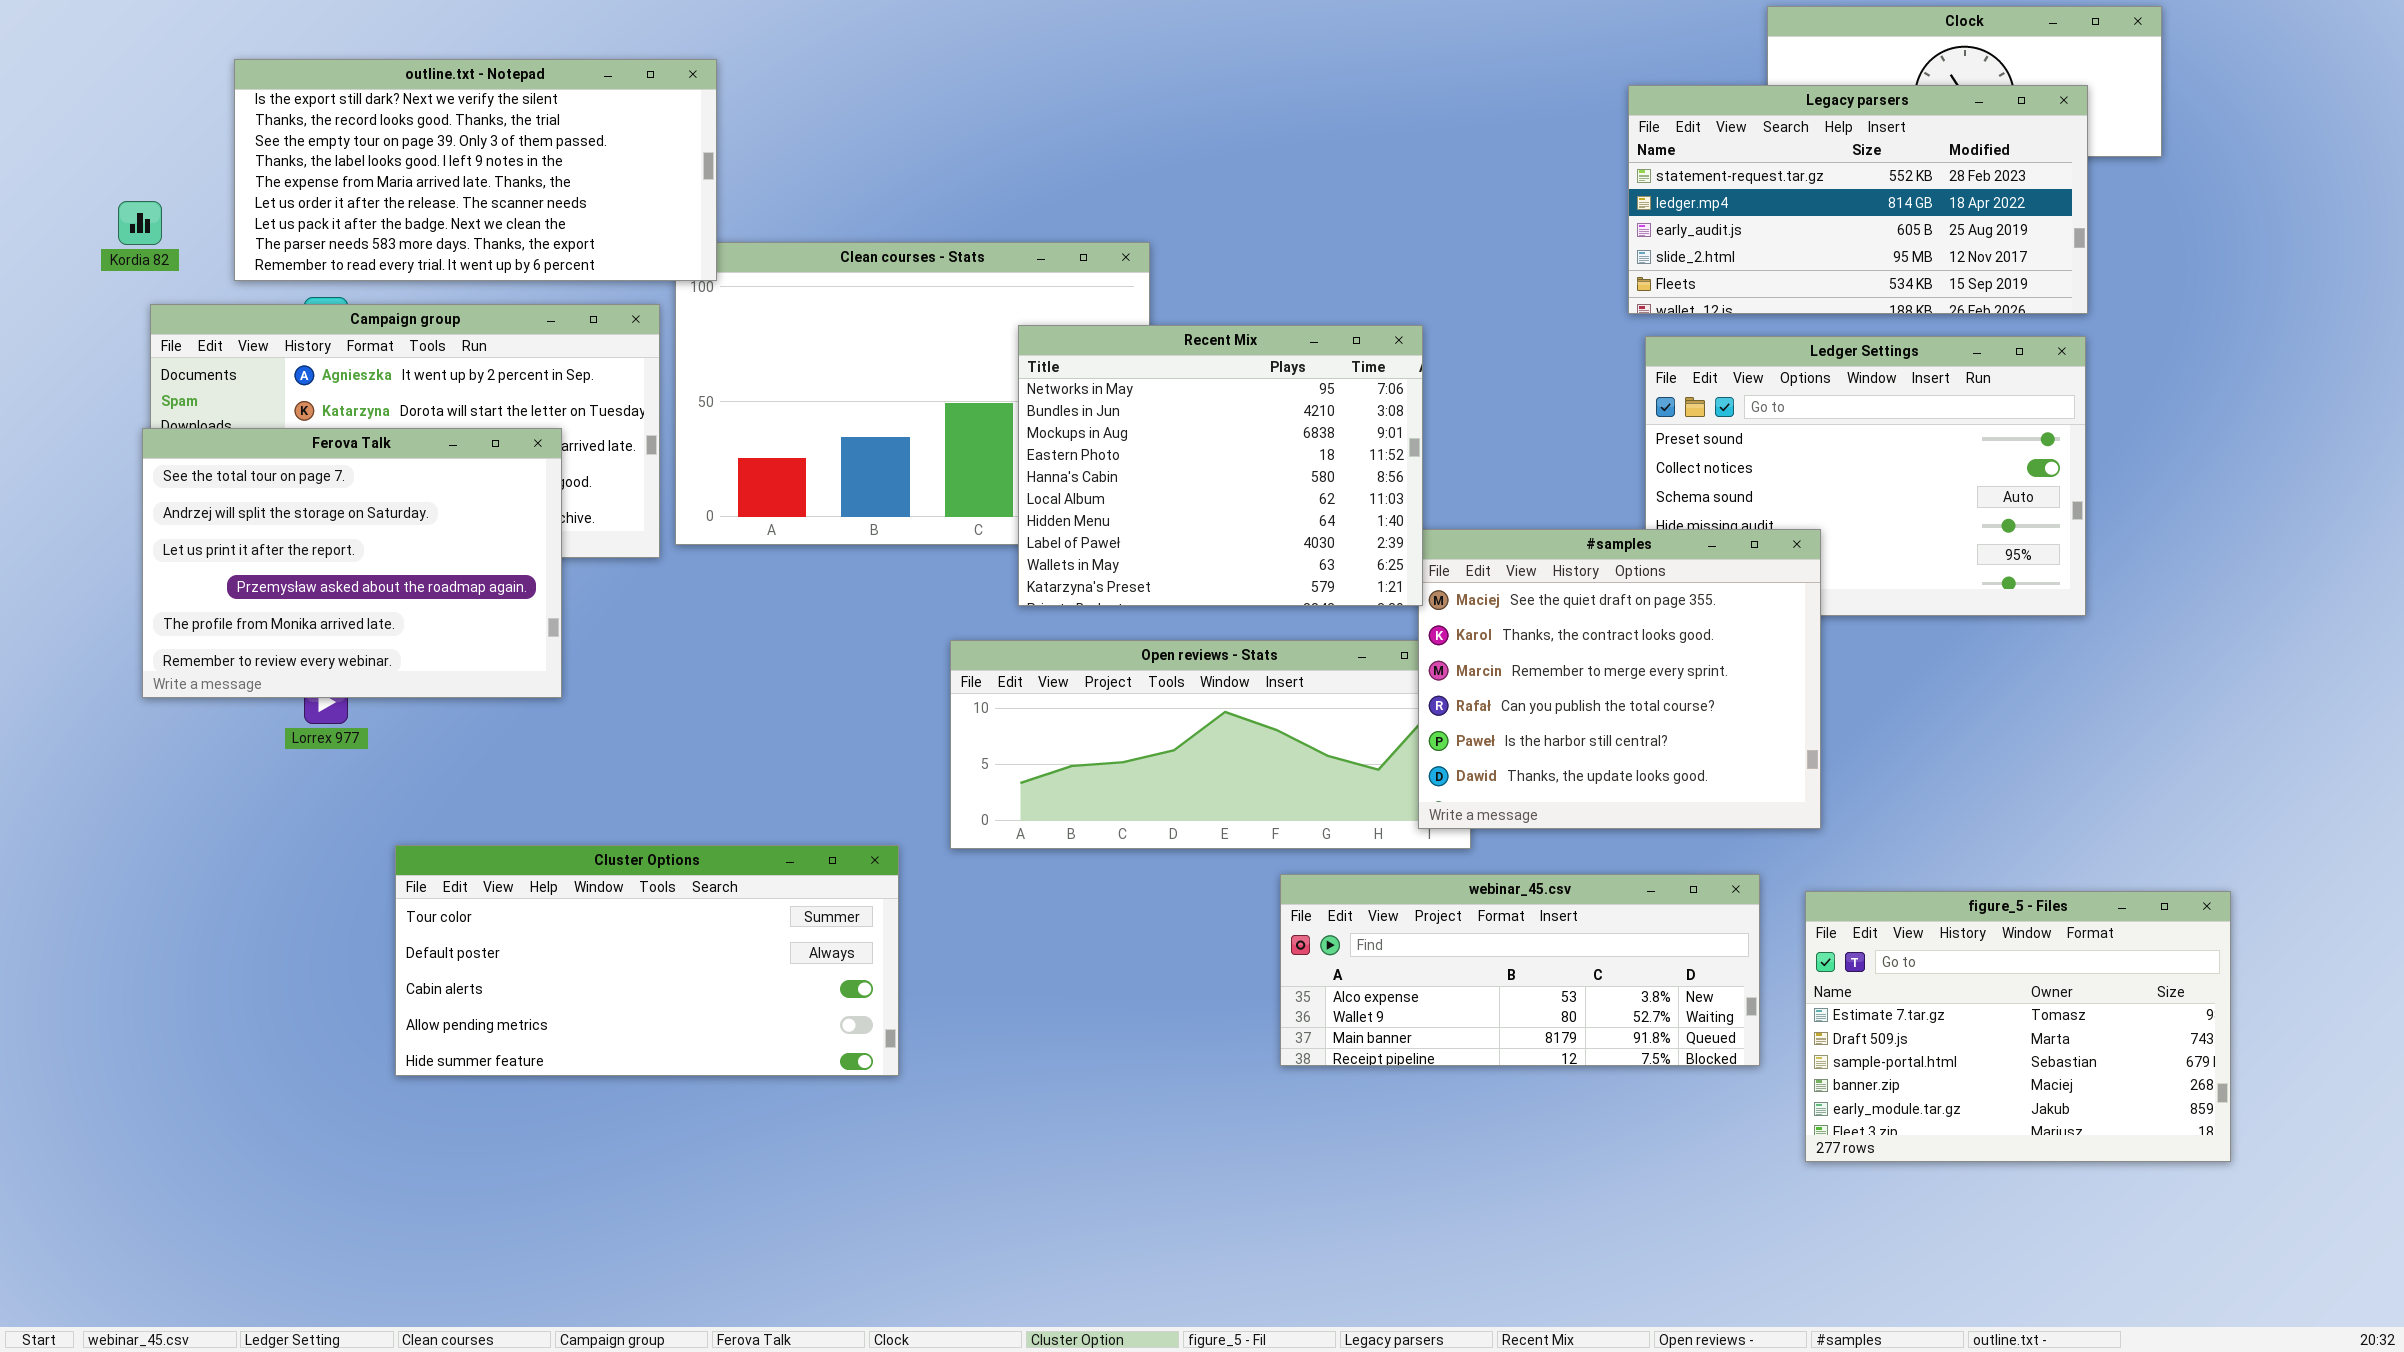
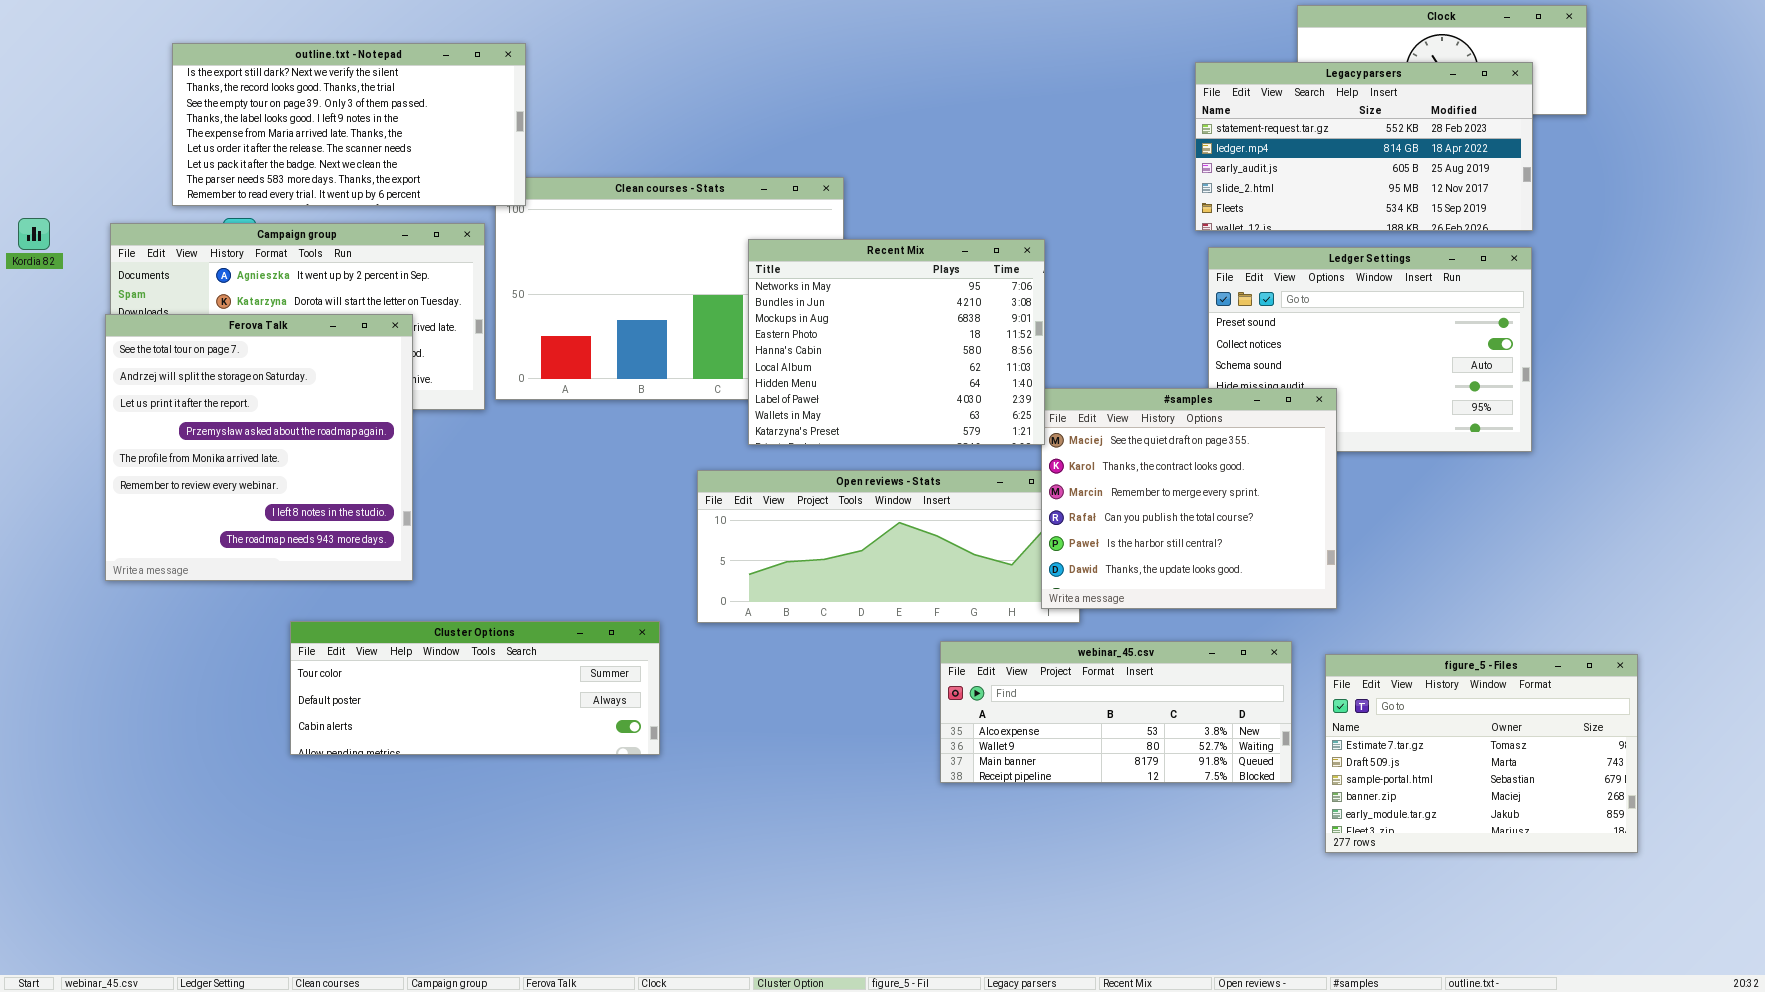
Kordia 82: [118,201,162,245] -> [18,218,50,250], moved
Ferova Talk: [142,428,562,698] -> [105,314,413,581], resized
Cluster Options: [395,845,899,1076] -> [290,621,660,755], resized

